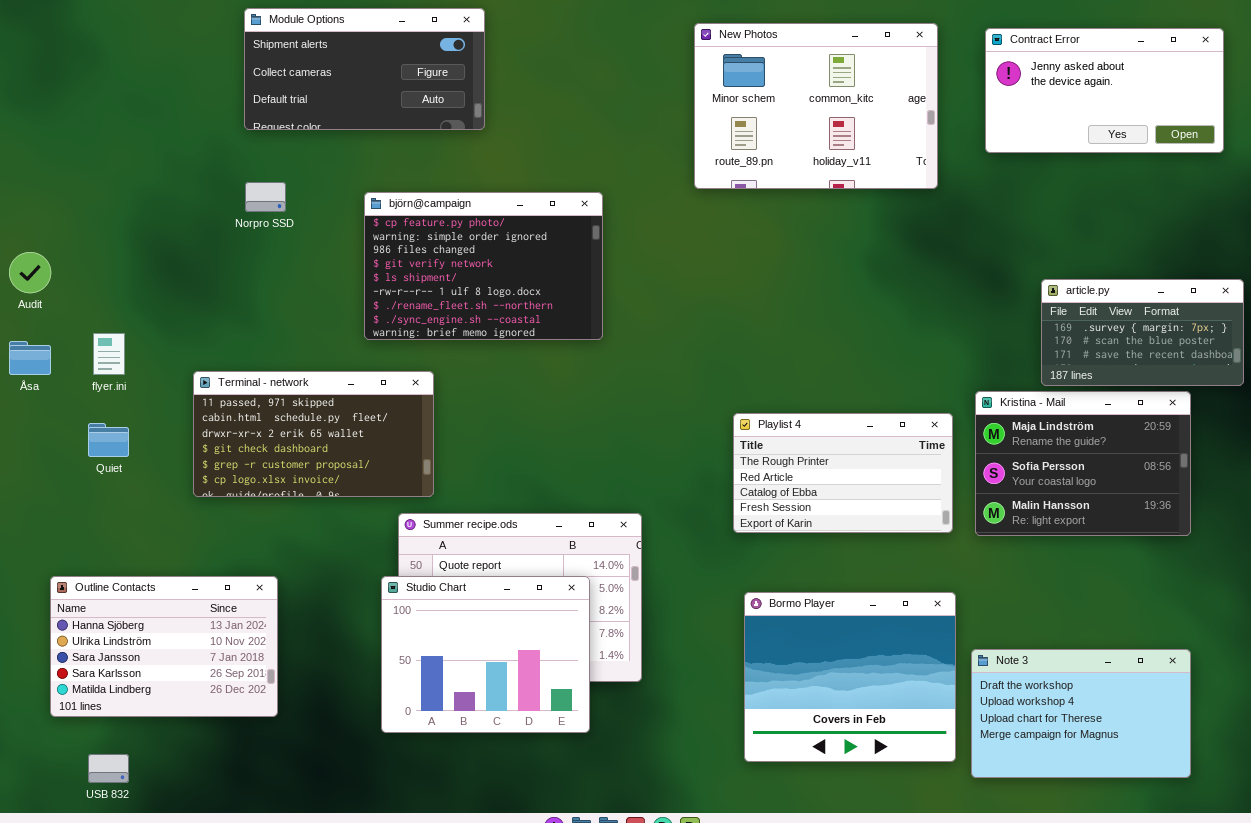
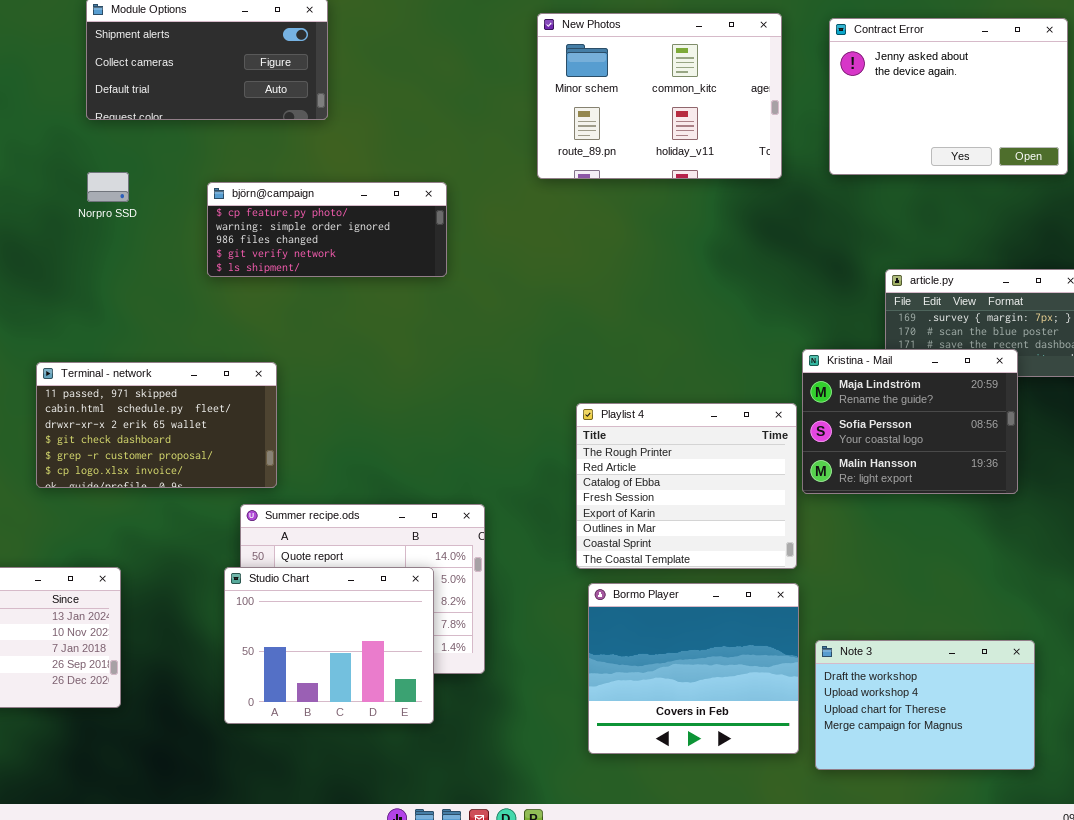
Contract Error: [985,28,1224,153] -> [829,18,1068,175], resized
björn@campaign: [364,192,603,340] -> [207,182,447,277], resized
Kristina - Mail: [975,391,1191,536] -> [802,349,1018,494], moved
Playlist 4: [733,413,953,533] -> [576,403,797,569], resized

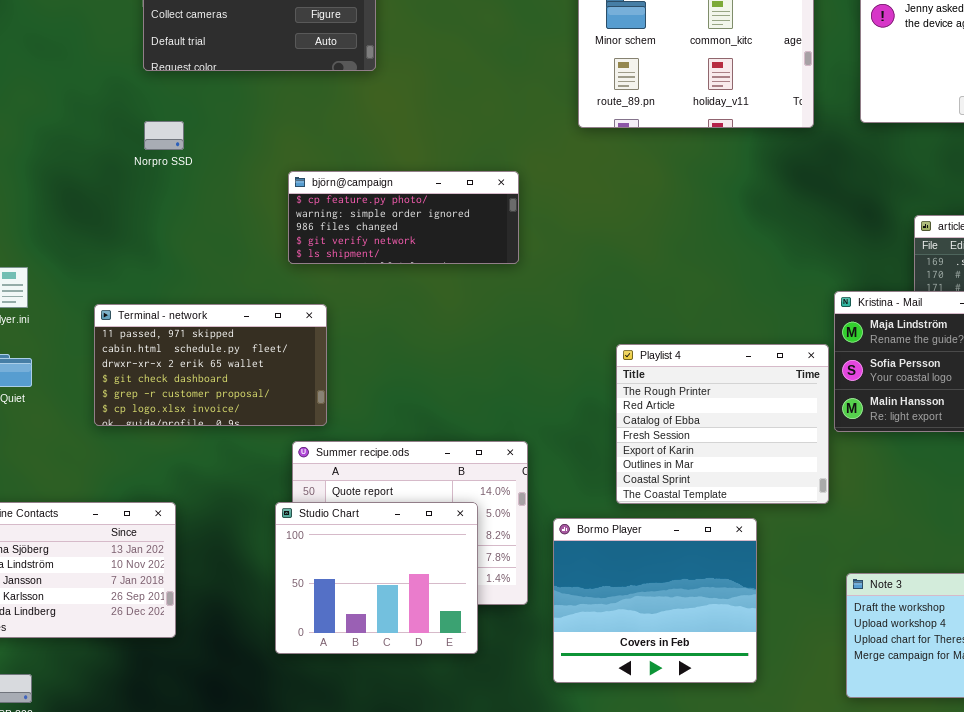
björn@campaign: [207,182,447,277] -> [288,171,519,264], moved
Bormo Player: [588,583,799,754] -> [553,518,757,683], moved

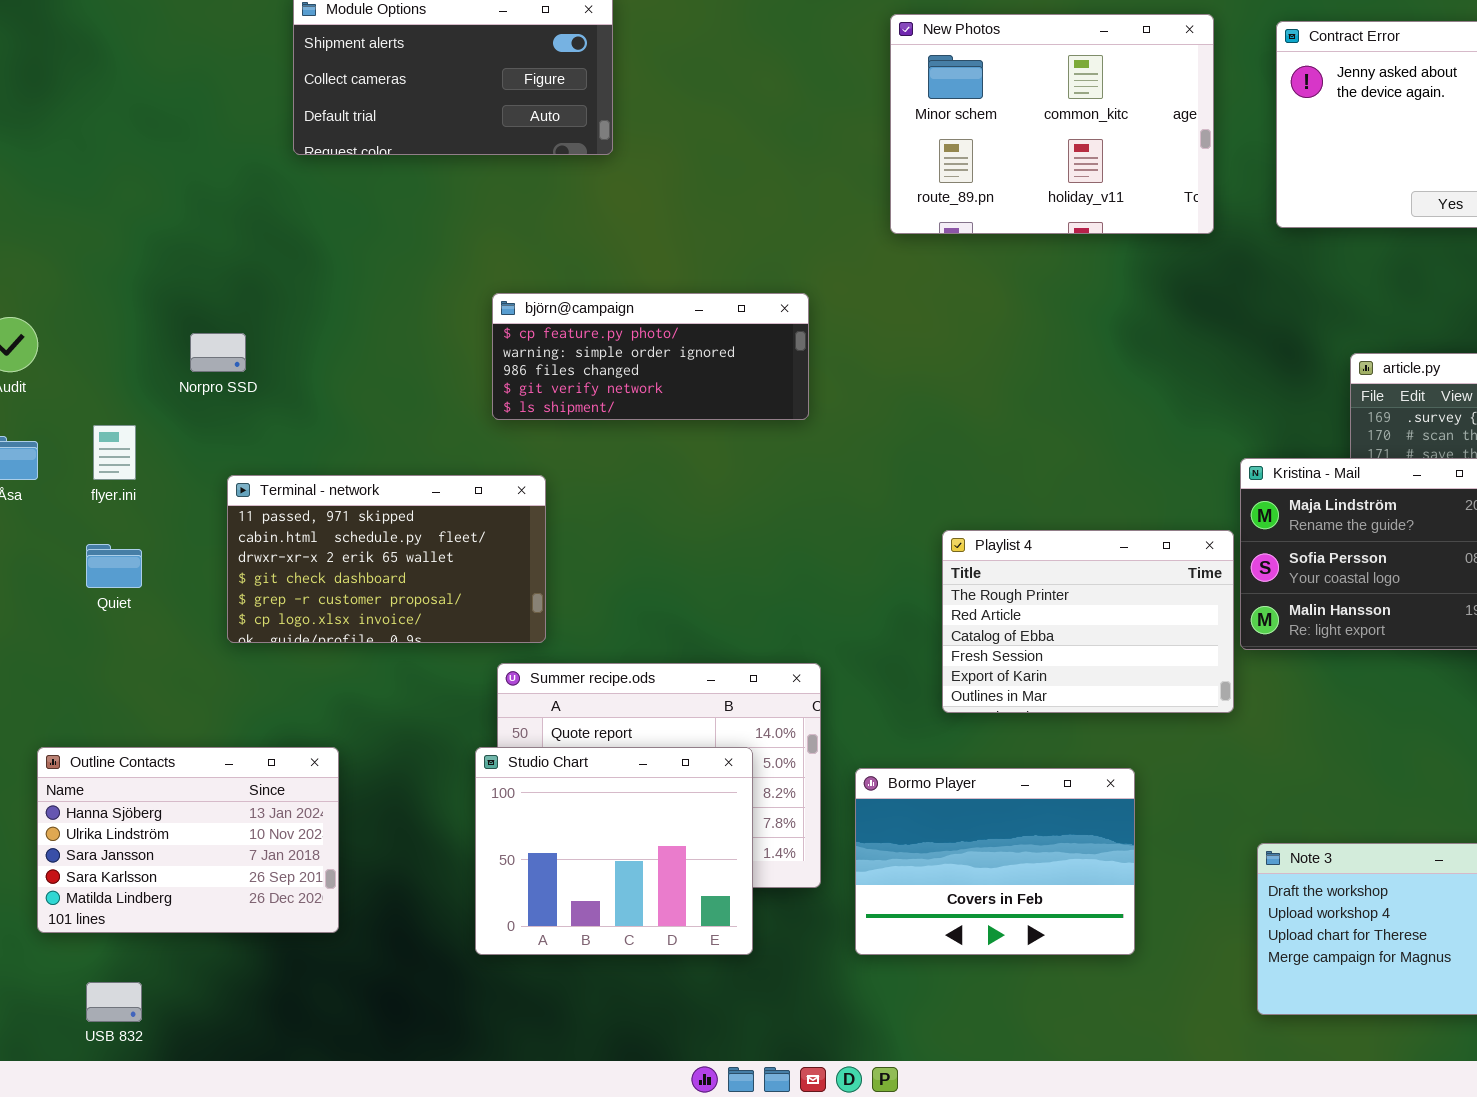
Norpro SSD: [144,121,184,150] -> [190,333,246,372], moved
Playlist 4: [616,344,829,504] -> [942,530,1234,713], resized
Bormo Player: [553,518,757,683] -> [855,768,1135,955], resized

